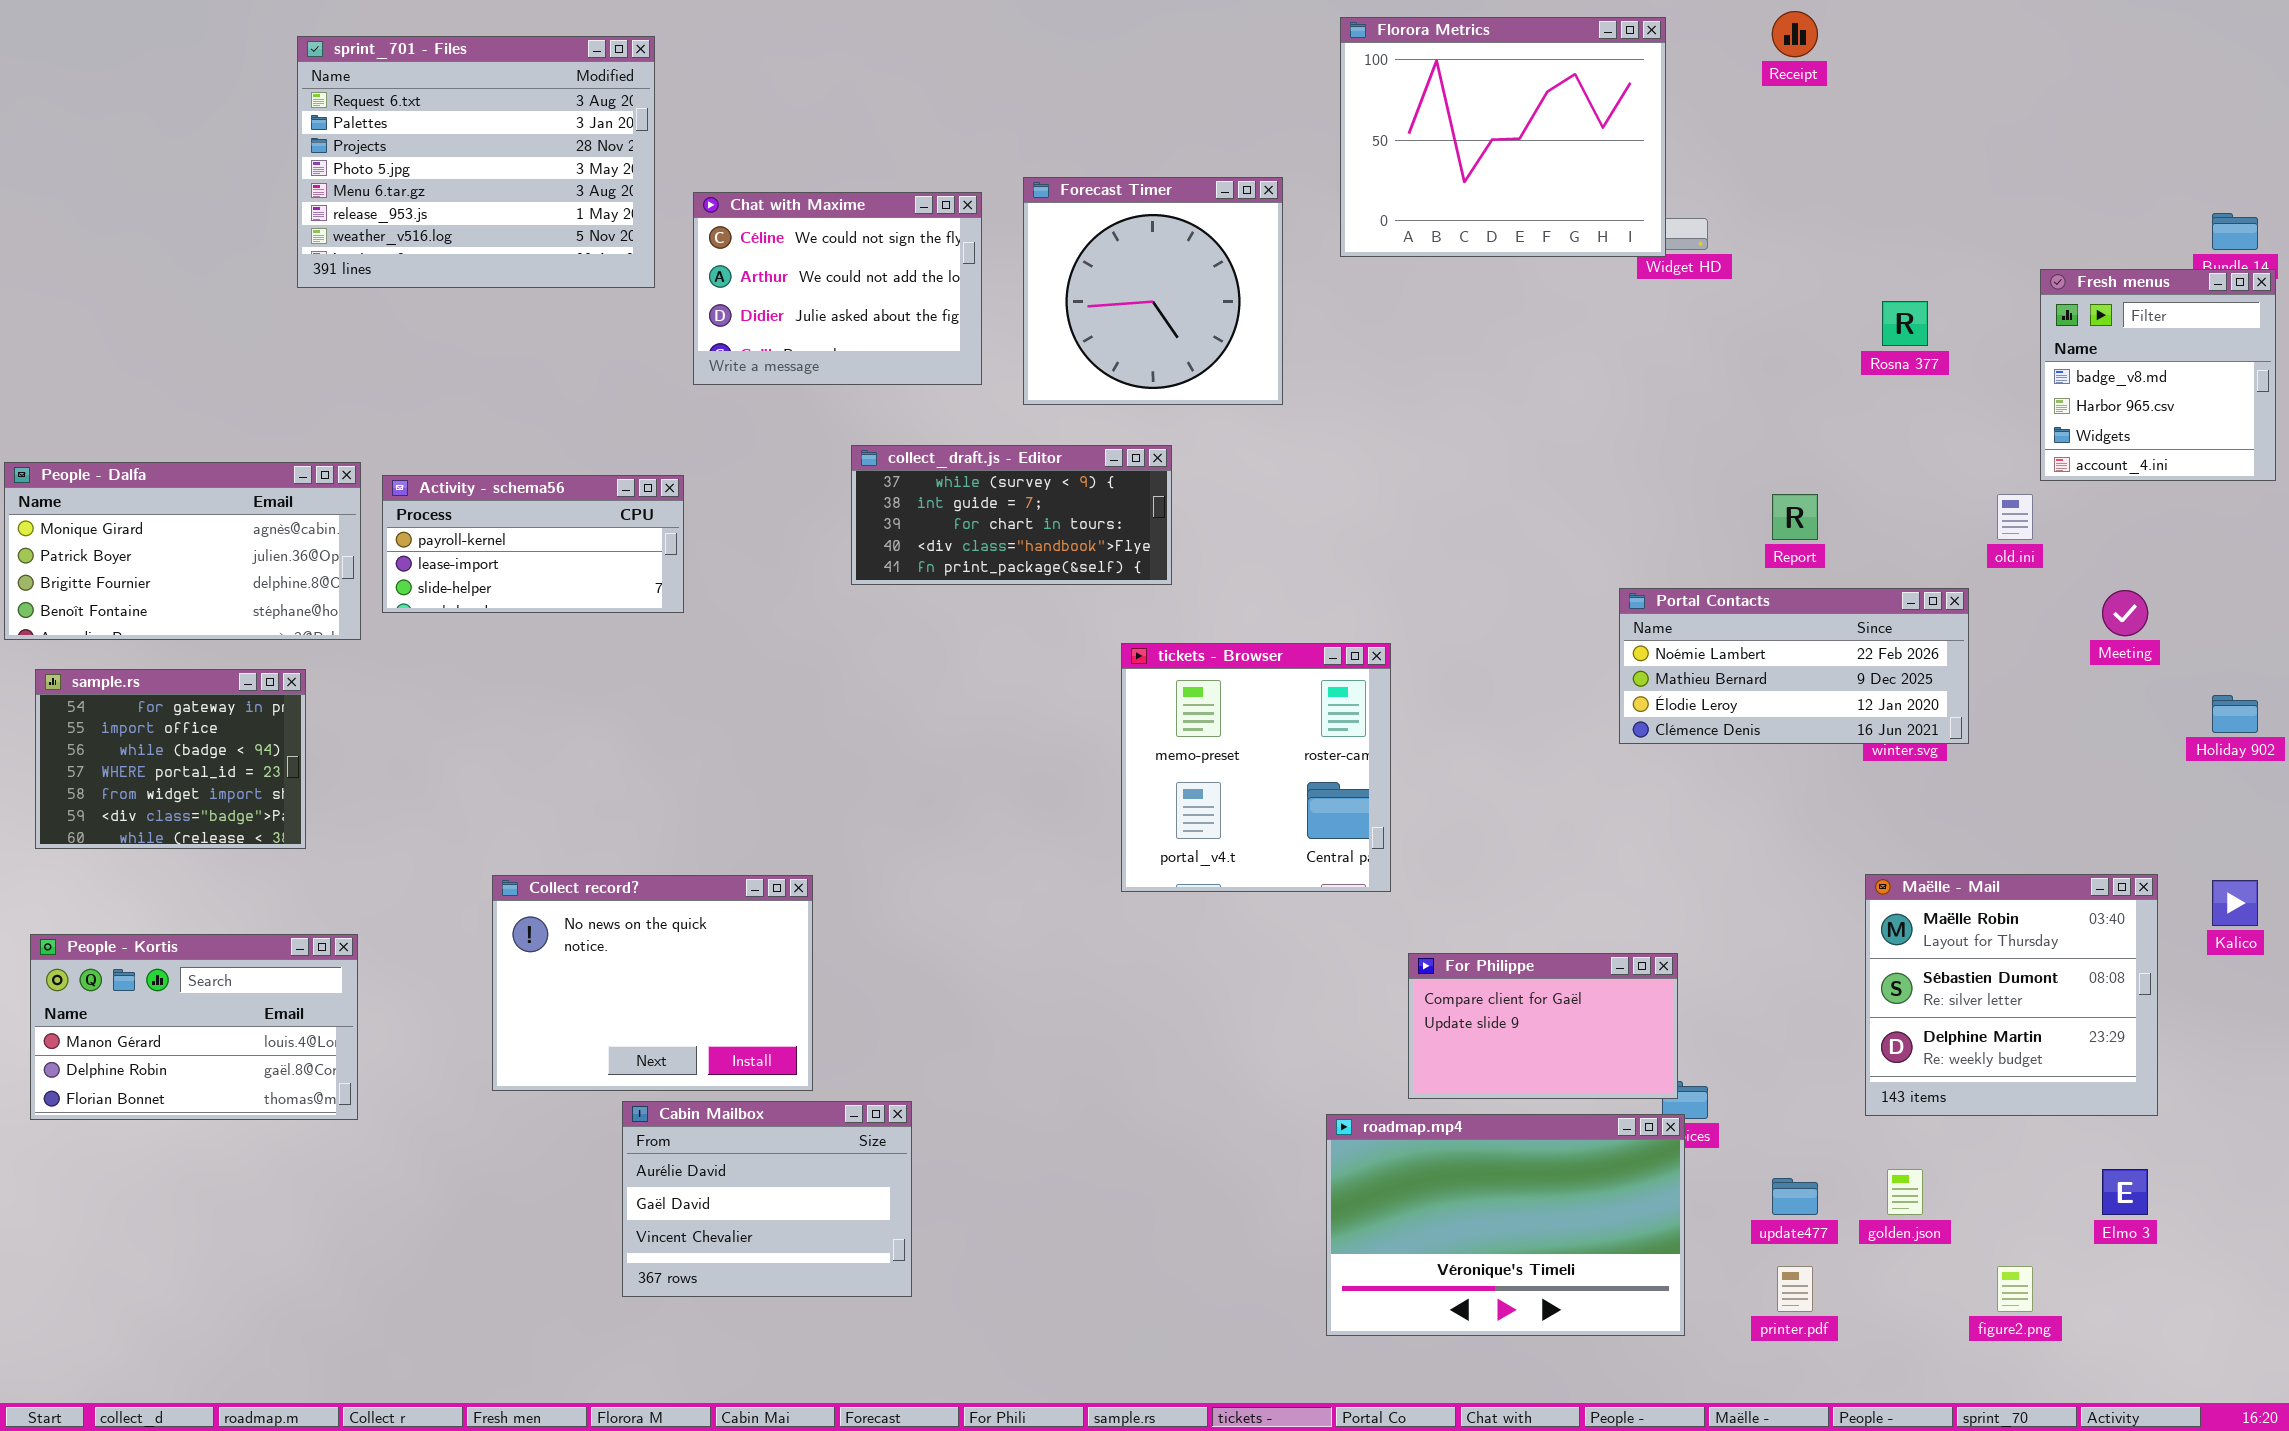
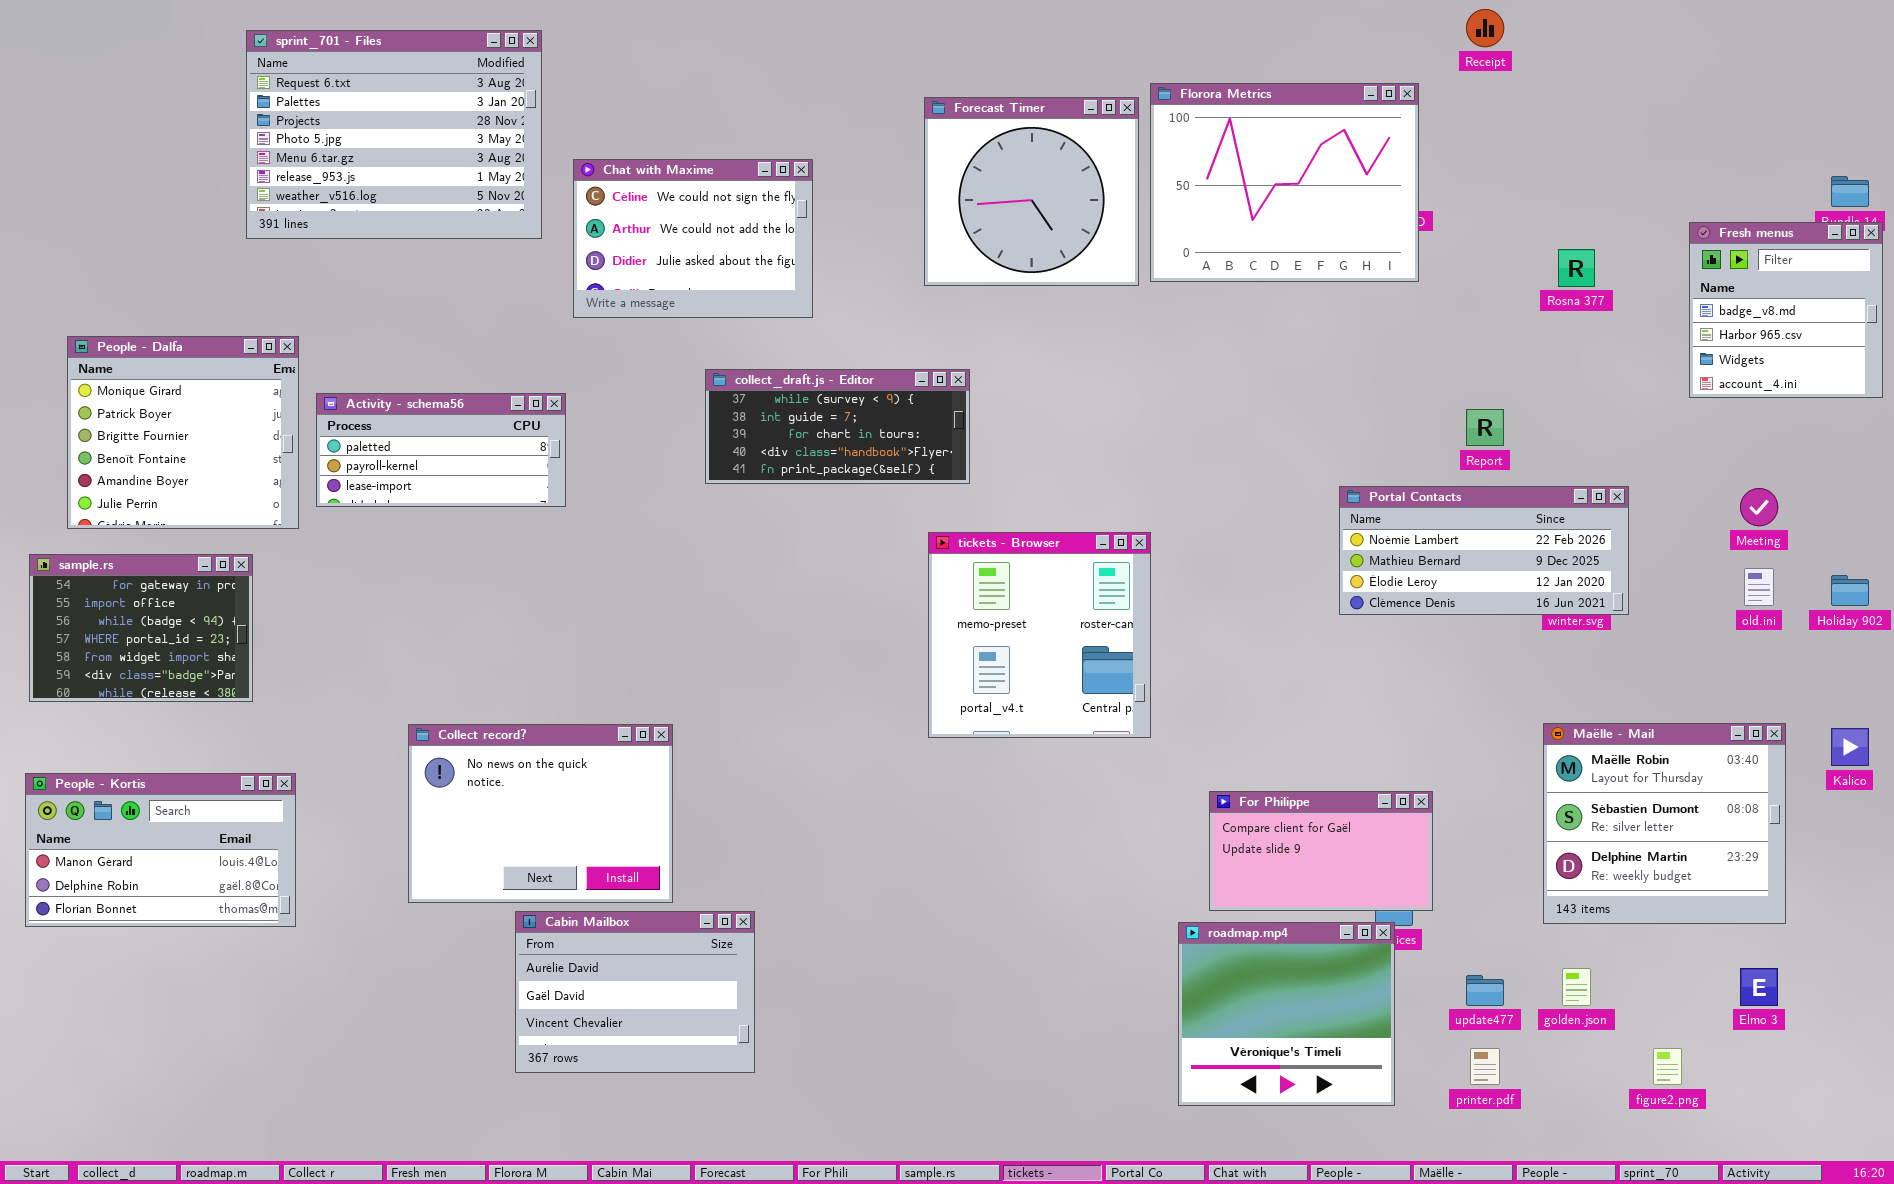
Florora Metrics: [1340,17,1666,257] -> [1150,83,1419,282], moved
Forecast Timer: [1023,177,1283,405] -> [924,97,1139,286], moved
People - Dalfa: [4,462,361,640] -> [67,336,299,529], resized
Activity - schema56: [382,475,684,613] -> [316,393,566,507], scrolled up 1 row
old.ini: [1997,494,2033,540] -> [1744,568,1774,606], moved
For Philippe: [1408,953,1678,1099] -> [1209,791,1433,911], moved
roadmap.mp4: [1326,1114,1685,1336] -> [1178,922,1395,1106], resized

